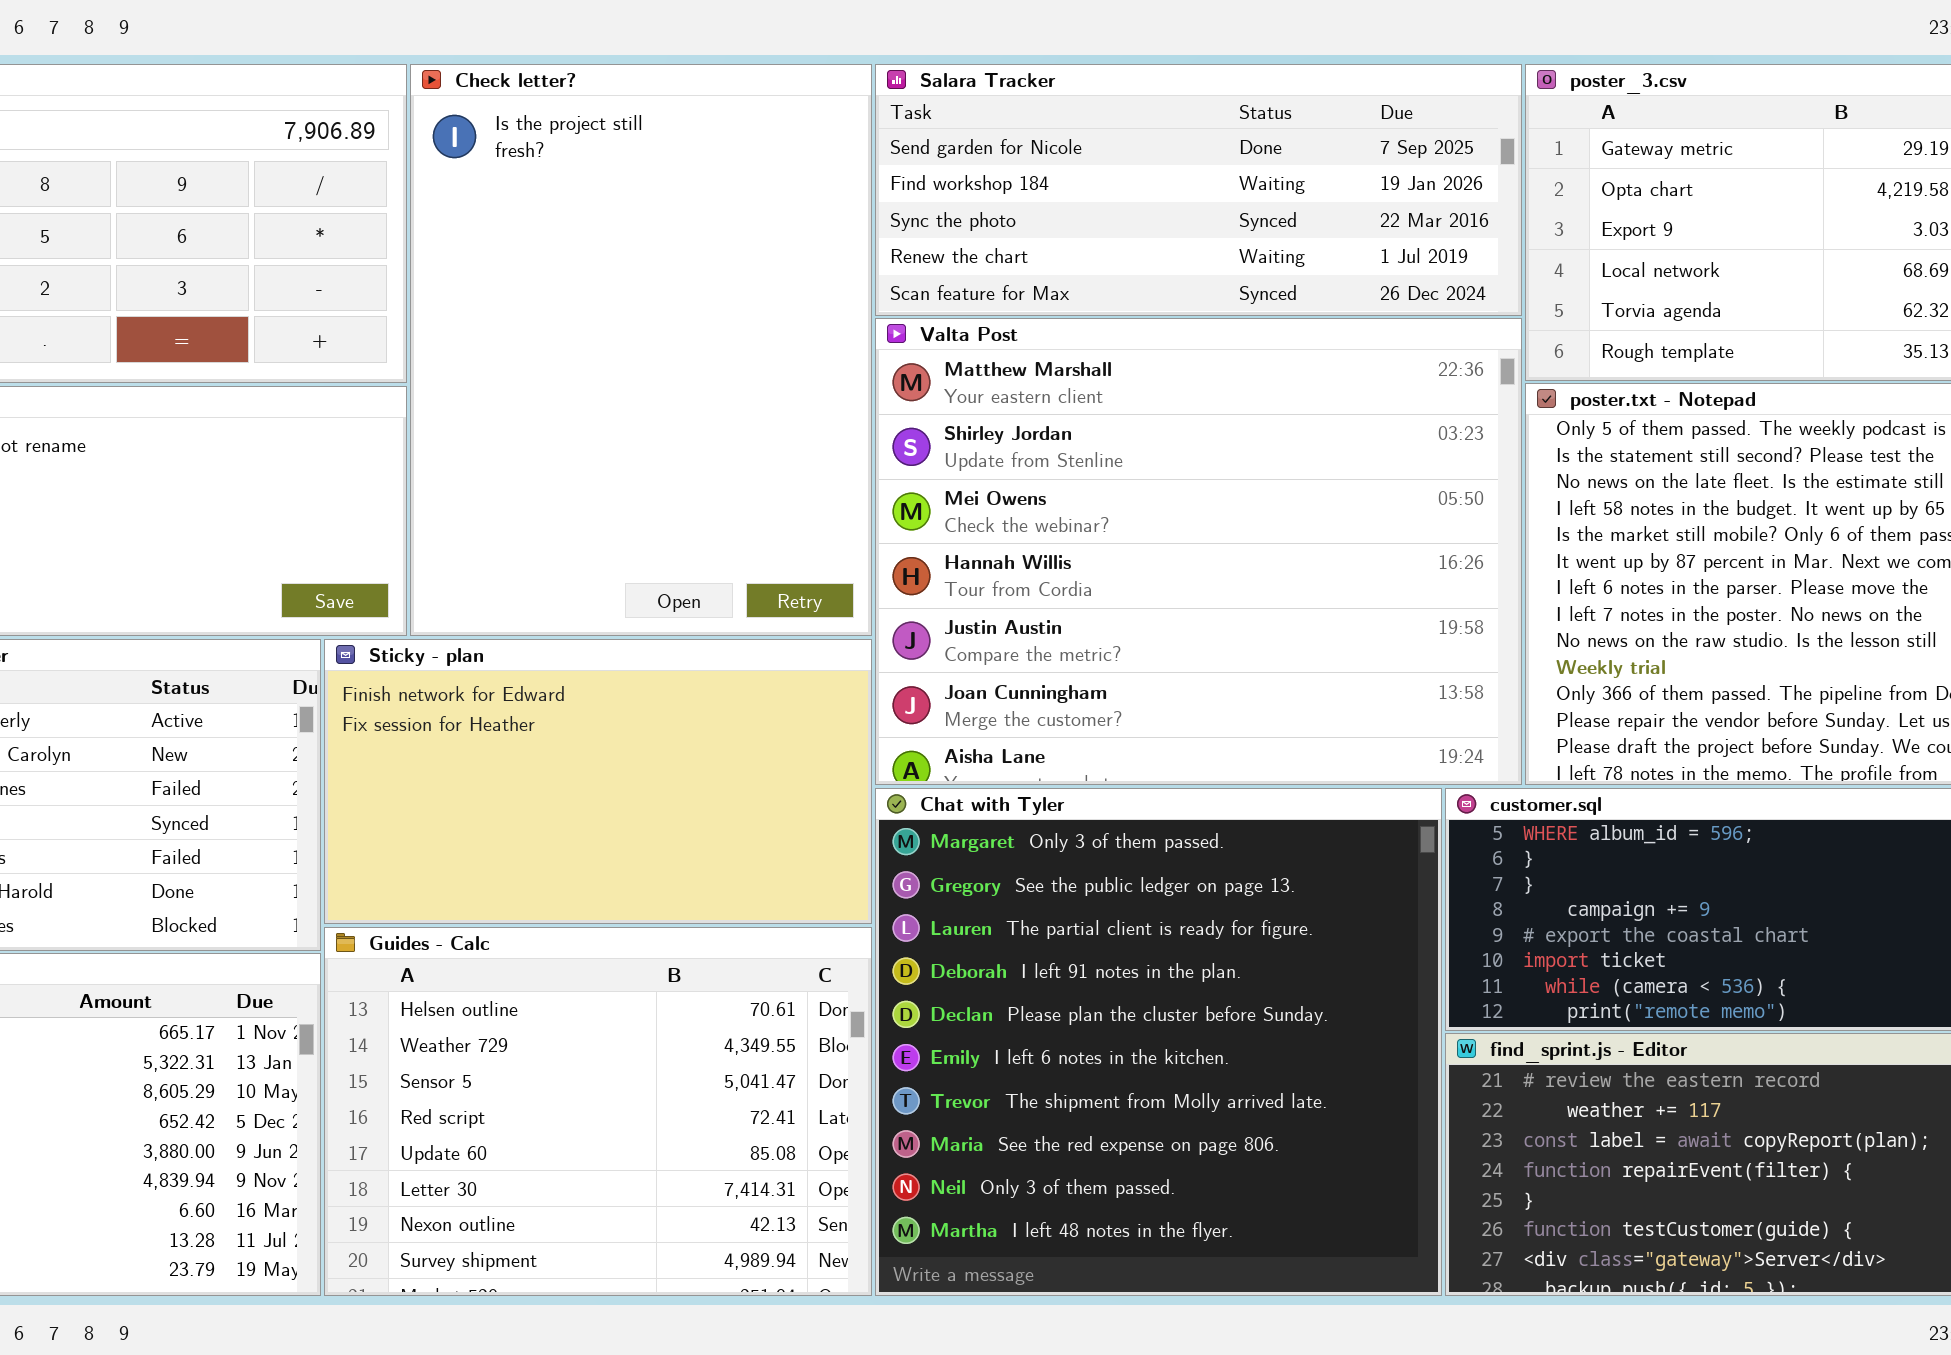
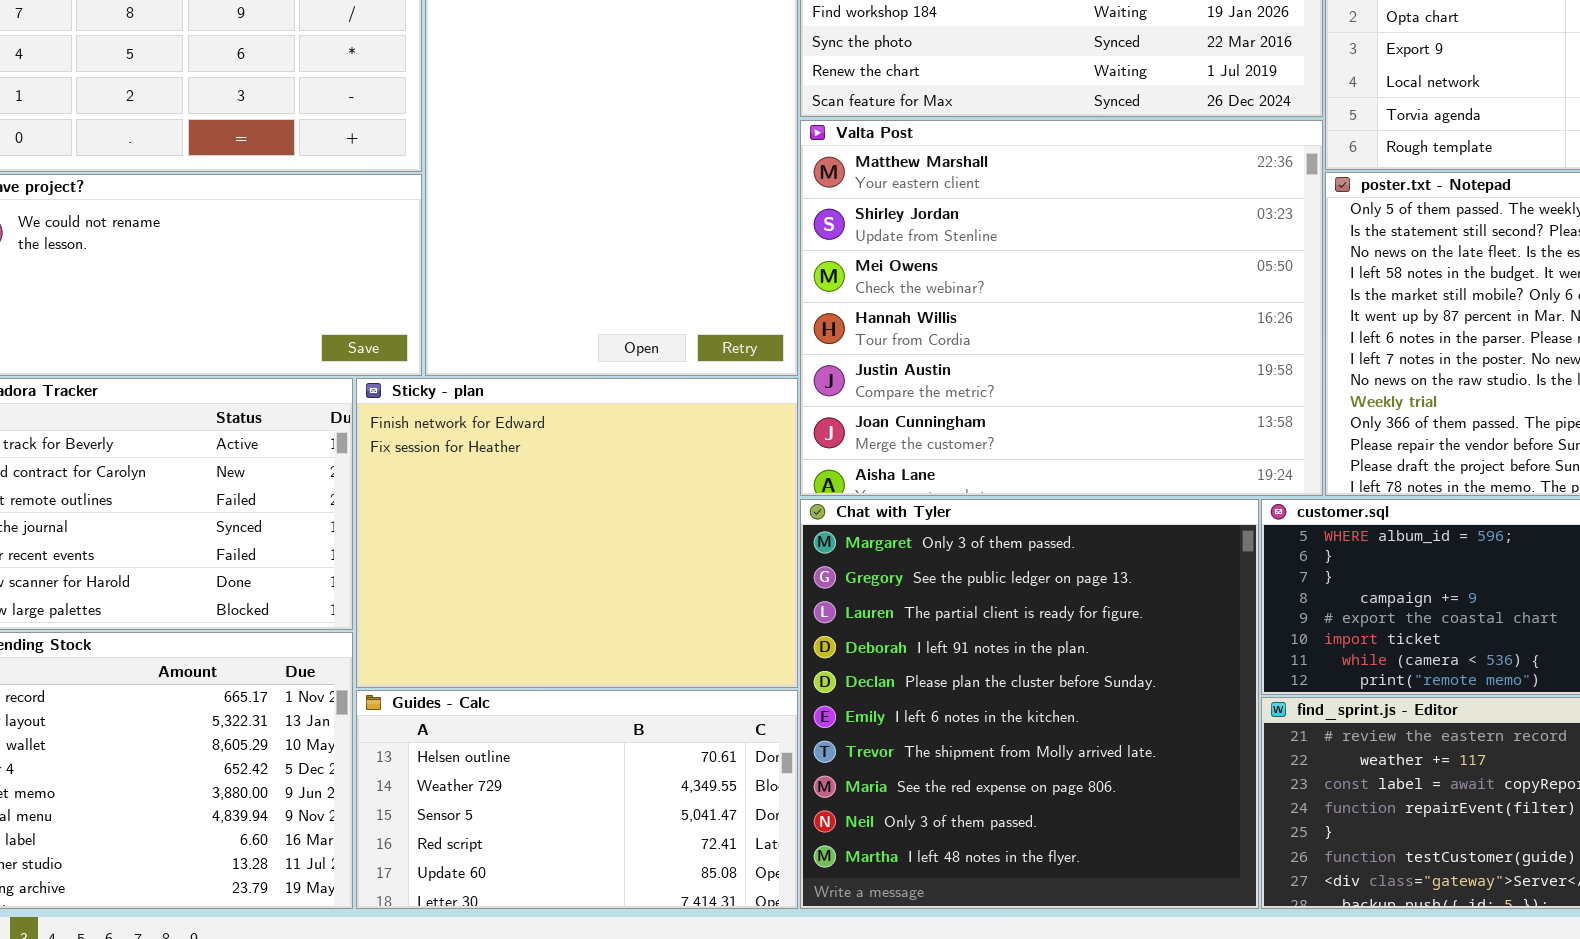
Sticky - plan: [324,639,872,924] -> [356,378,798,688], resized
Guides - Calc: [324,927,872,1296] -> [356,690,798,909], resized

